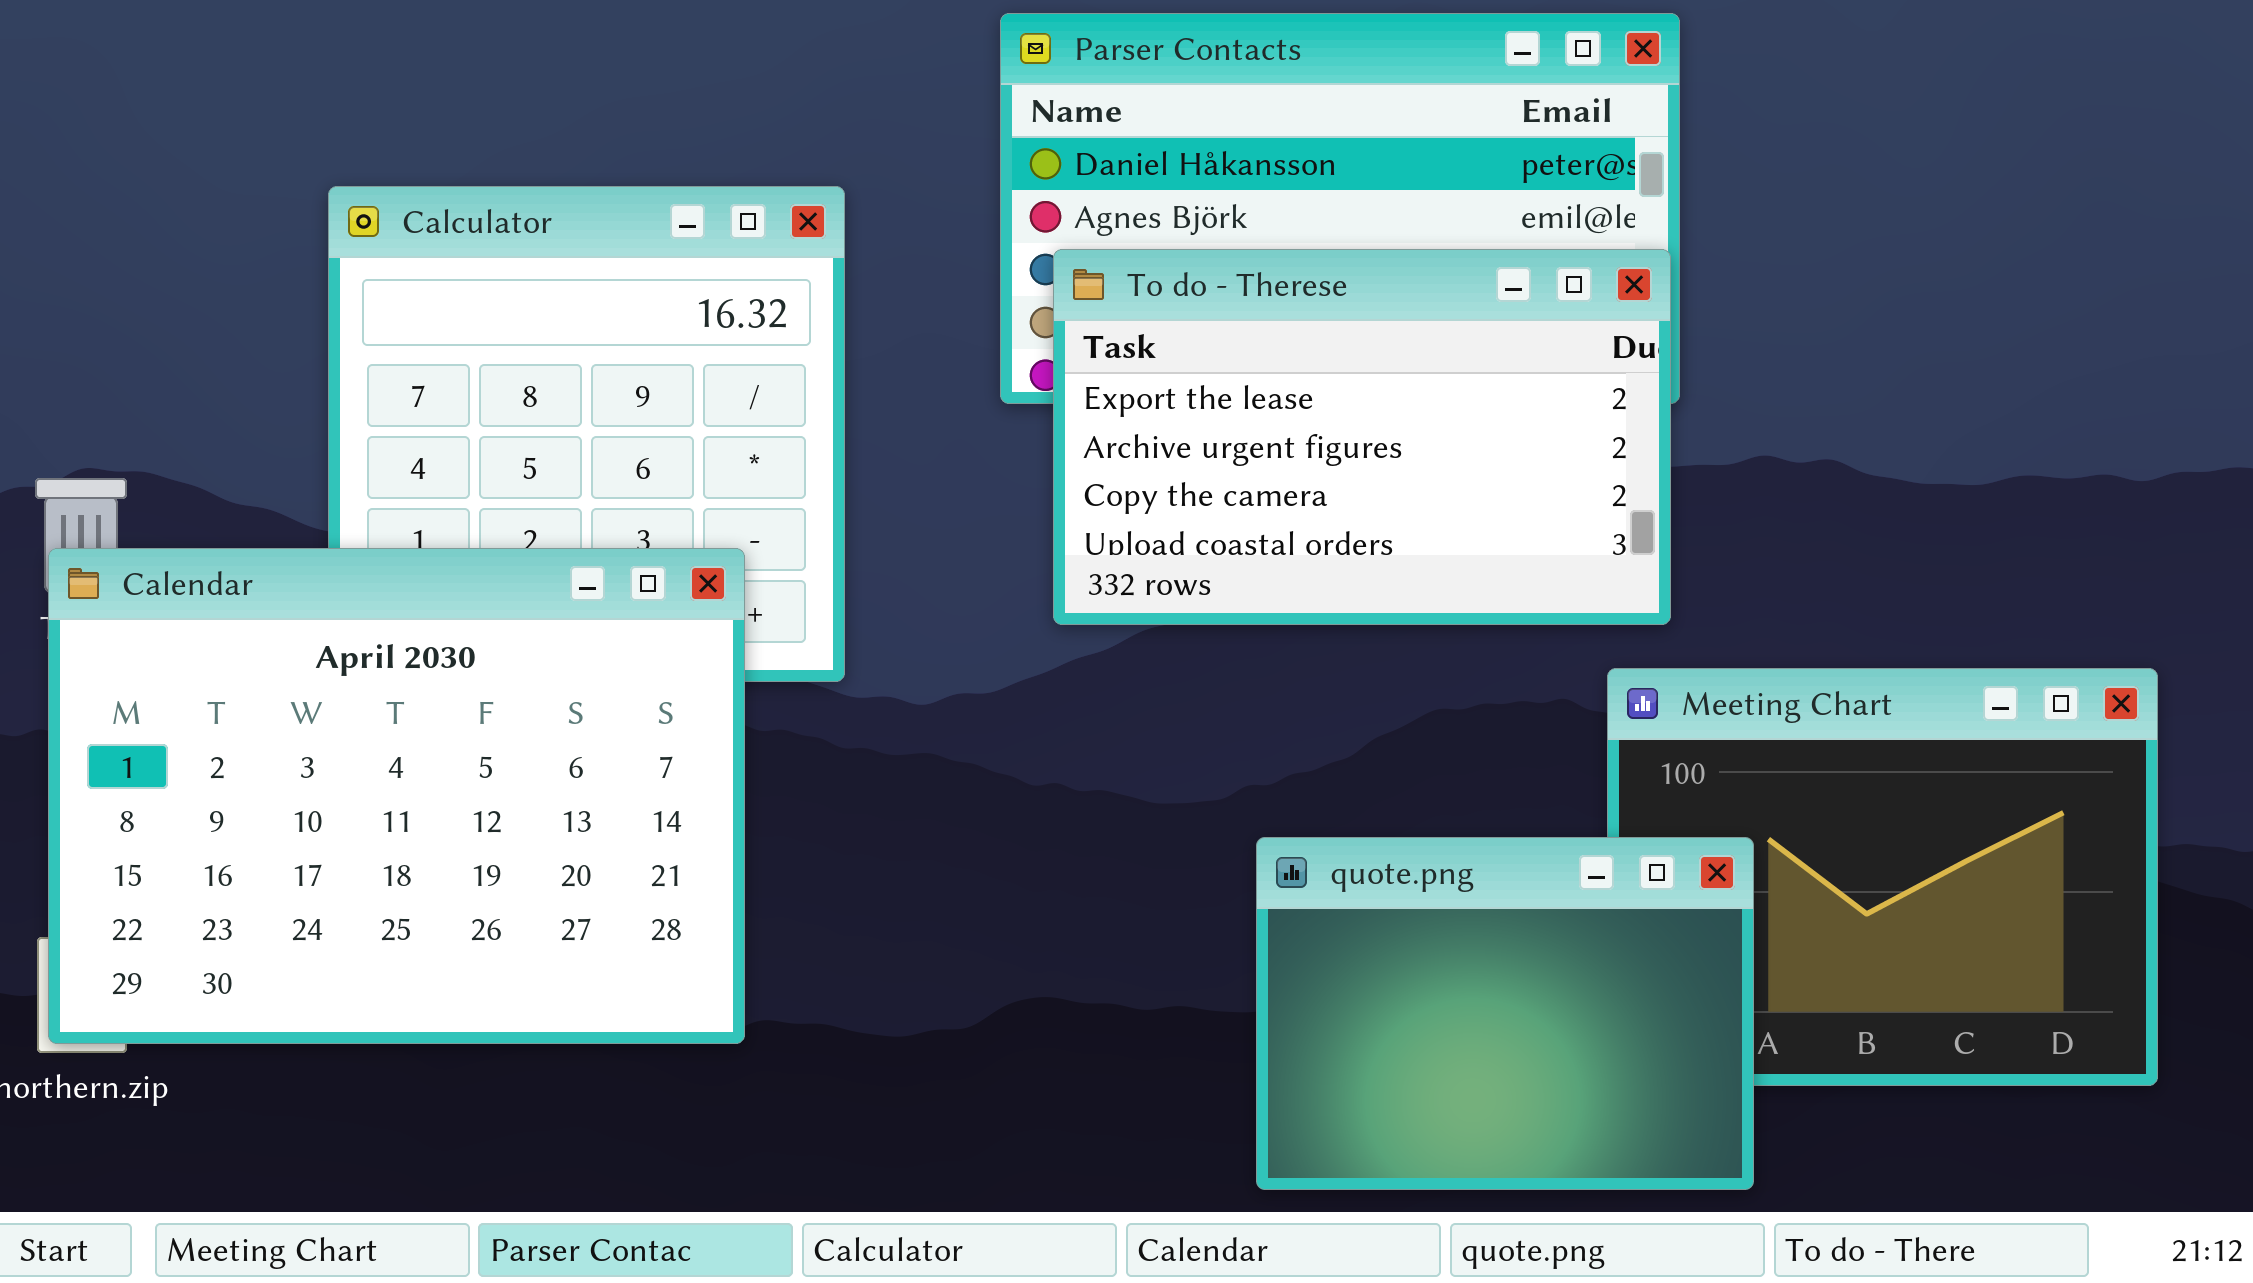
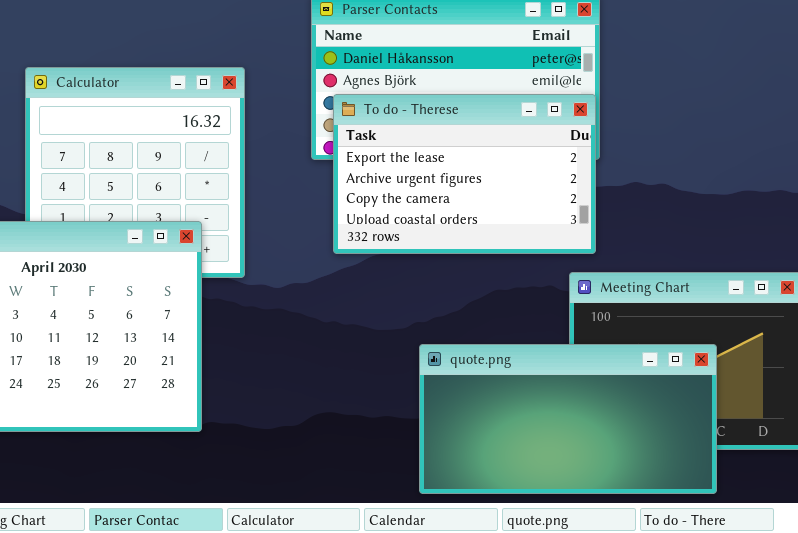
quote.png: [1256,837,1754,1190] -> [419,344,717,494], resized

